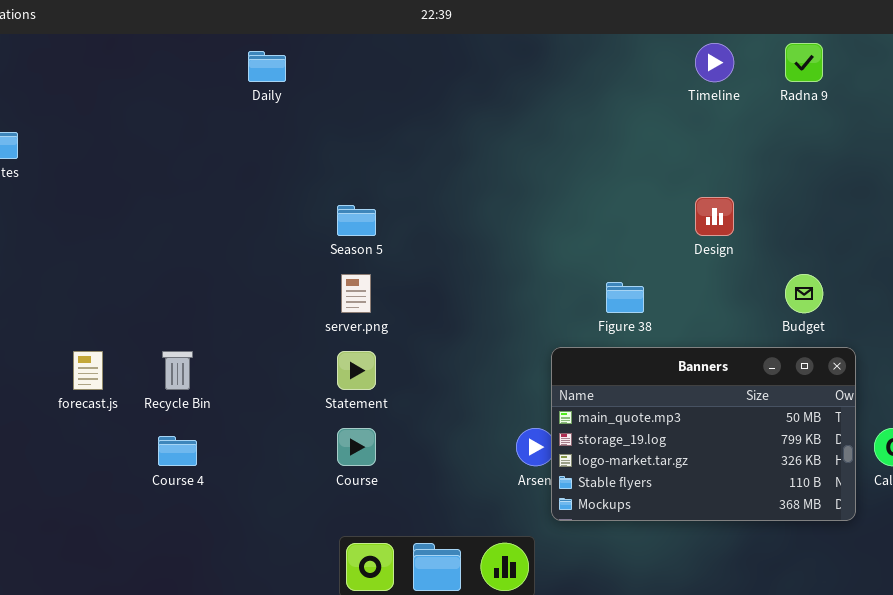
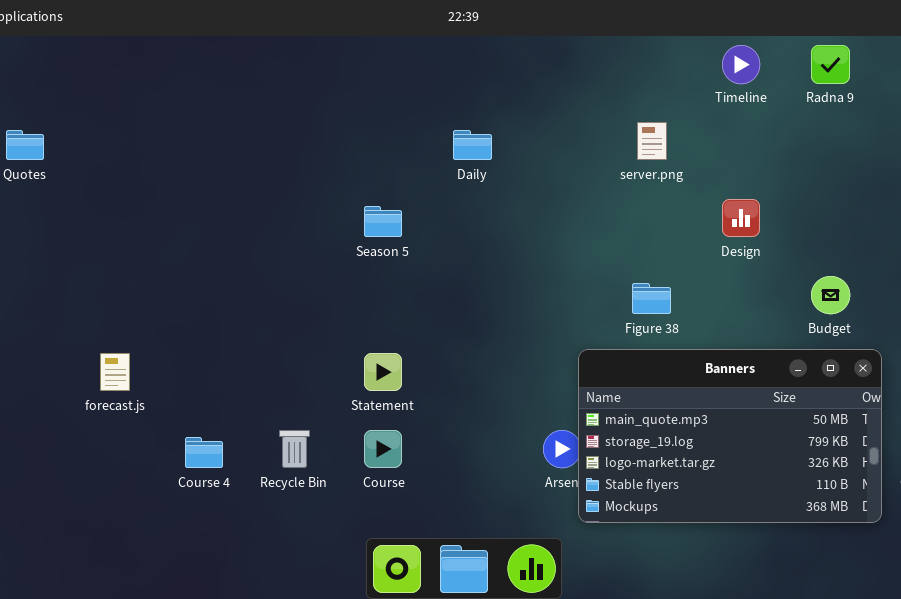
Daily: [248,51,286,82] -> [453,130,492,160], moved
server.png: [341,274,371,313] -> [637,122,667,160], moved
Recycle Bin: [162,351,193,390] -> [279,430,310,468], moved

